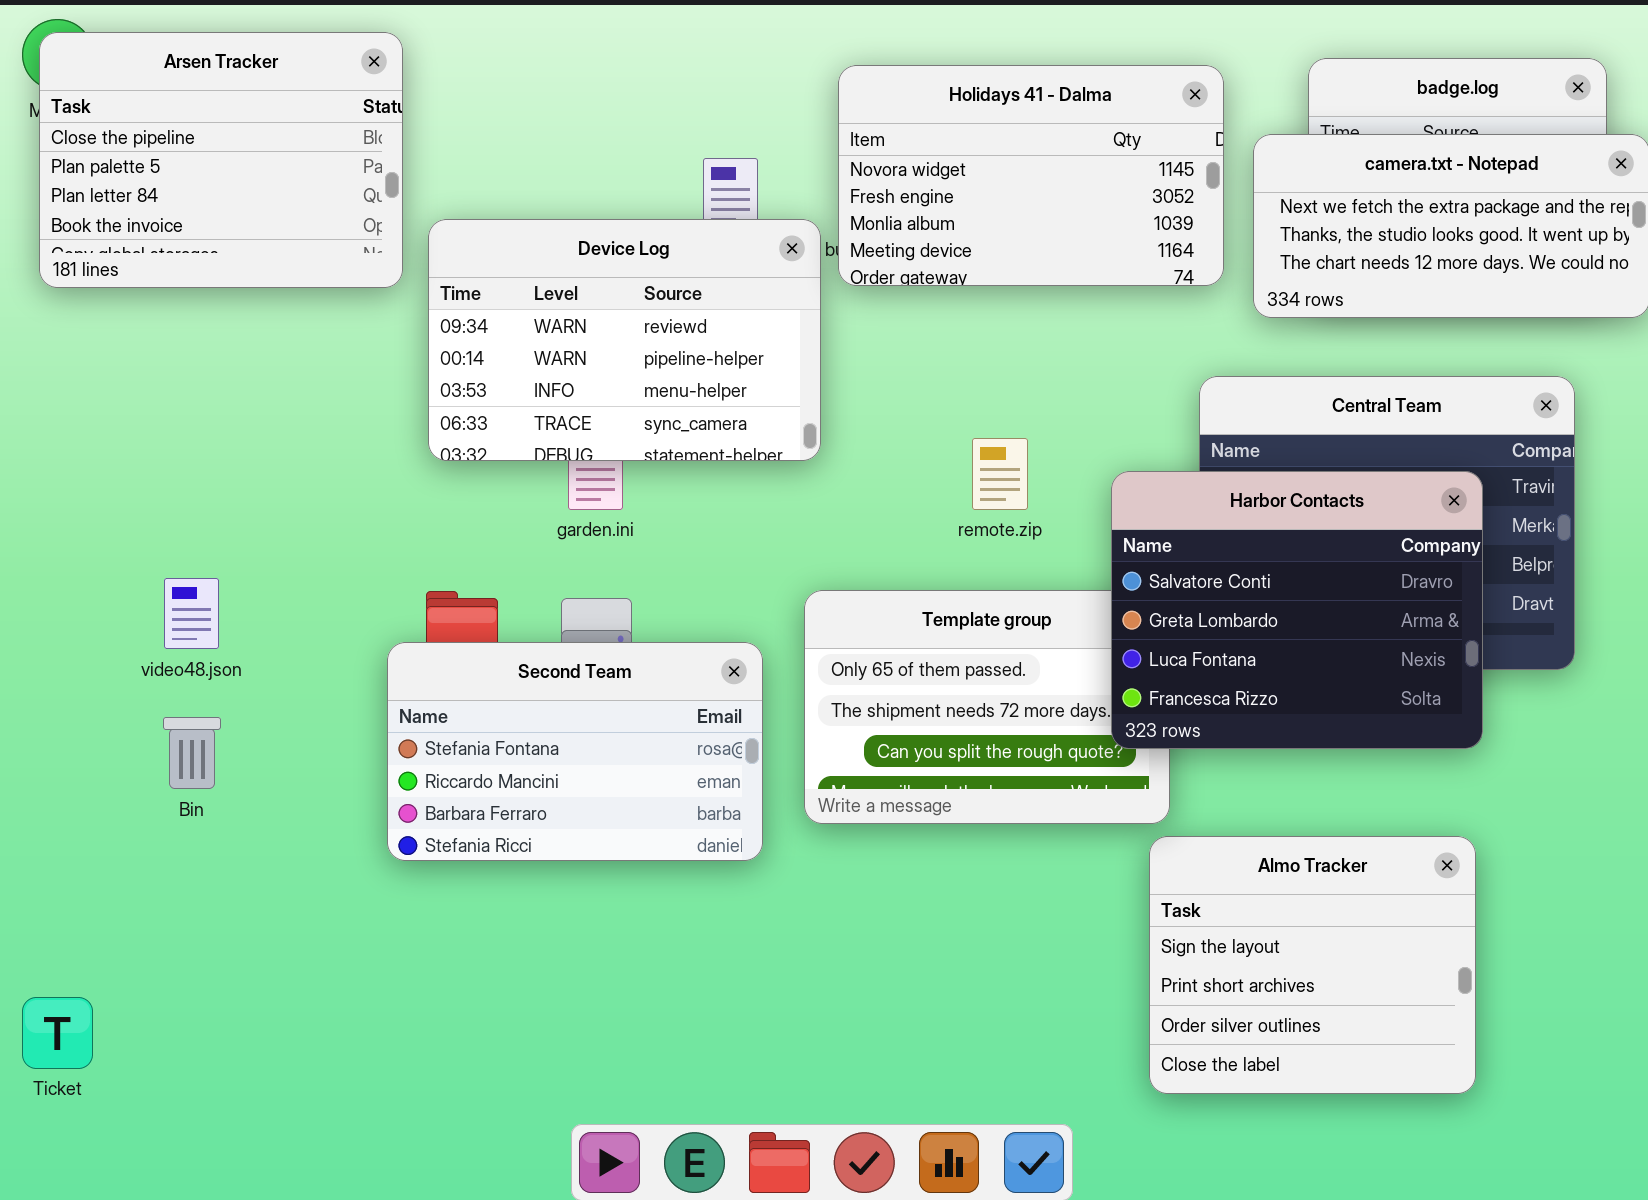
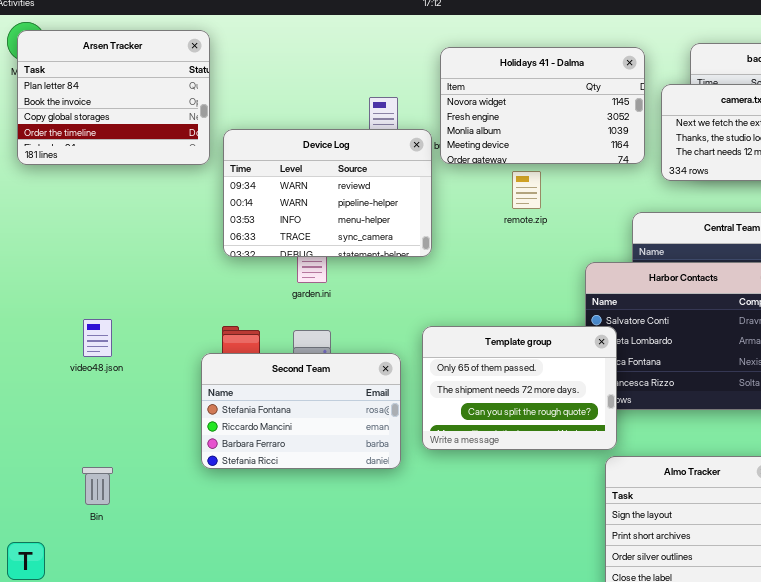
Arsen Tracker: [39,32,403,288] -> [17,30,210,165], scrolled down 2 rows
remote.zip: [972,438,1028,510] -> [512,171,541,209], moved
Template group: [804,590,1170,824] -> [422,326,617,450], raised
Bin: [163,717,221,789] -> [82,467,113,505], moved

